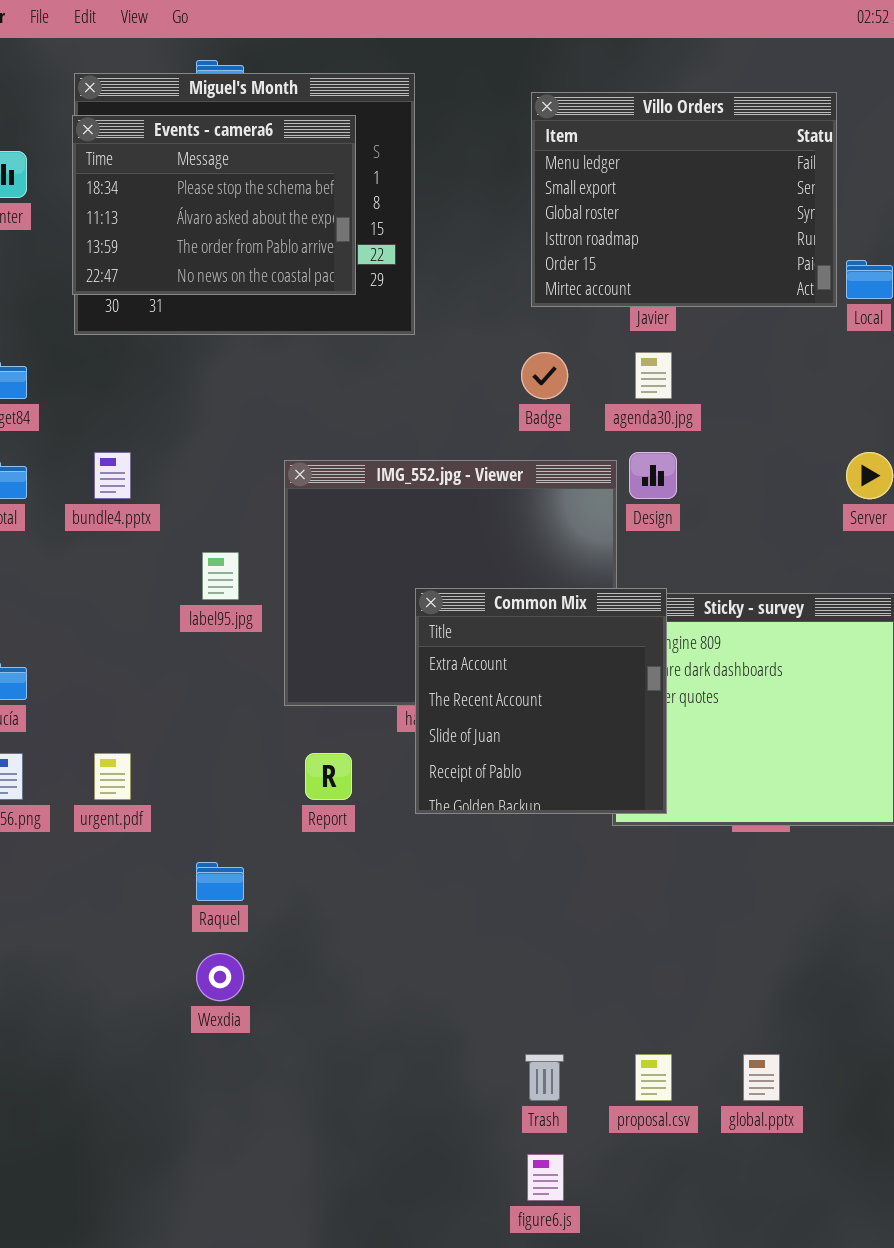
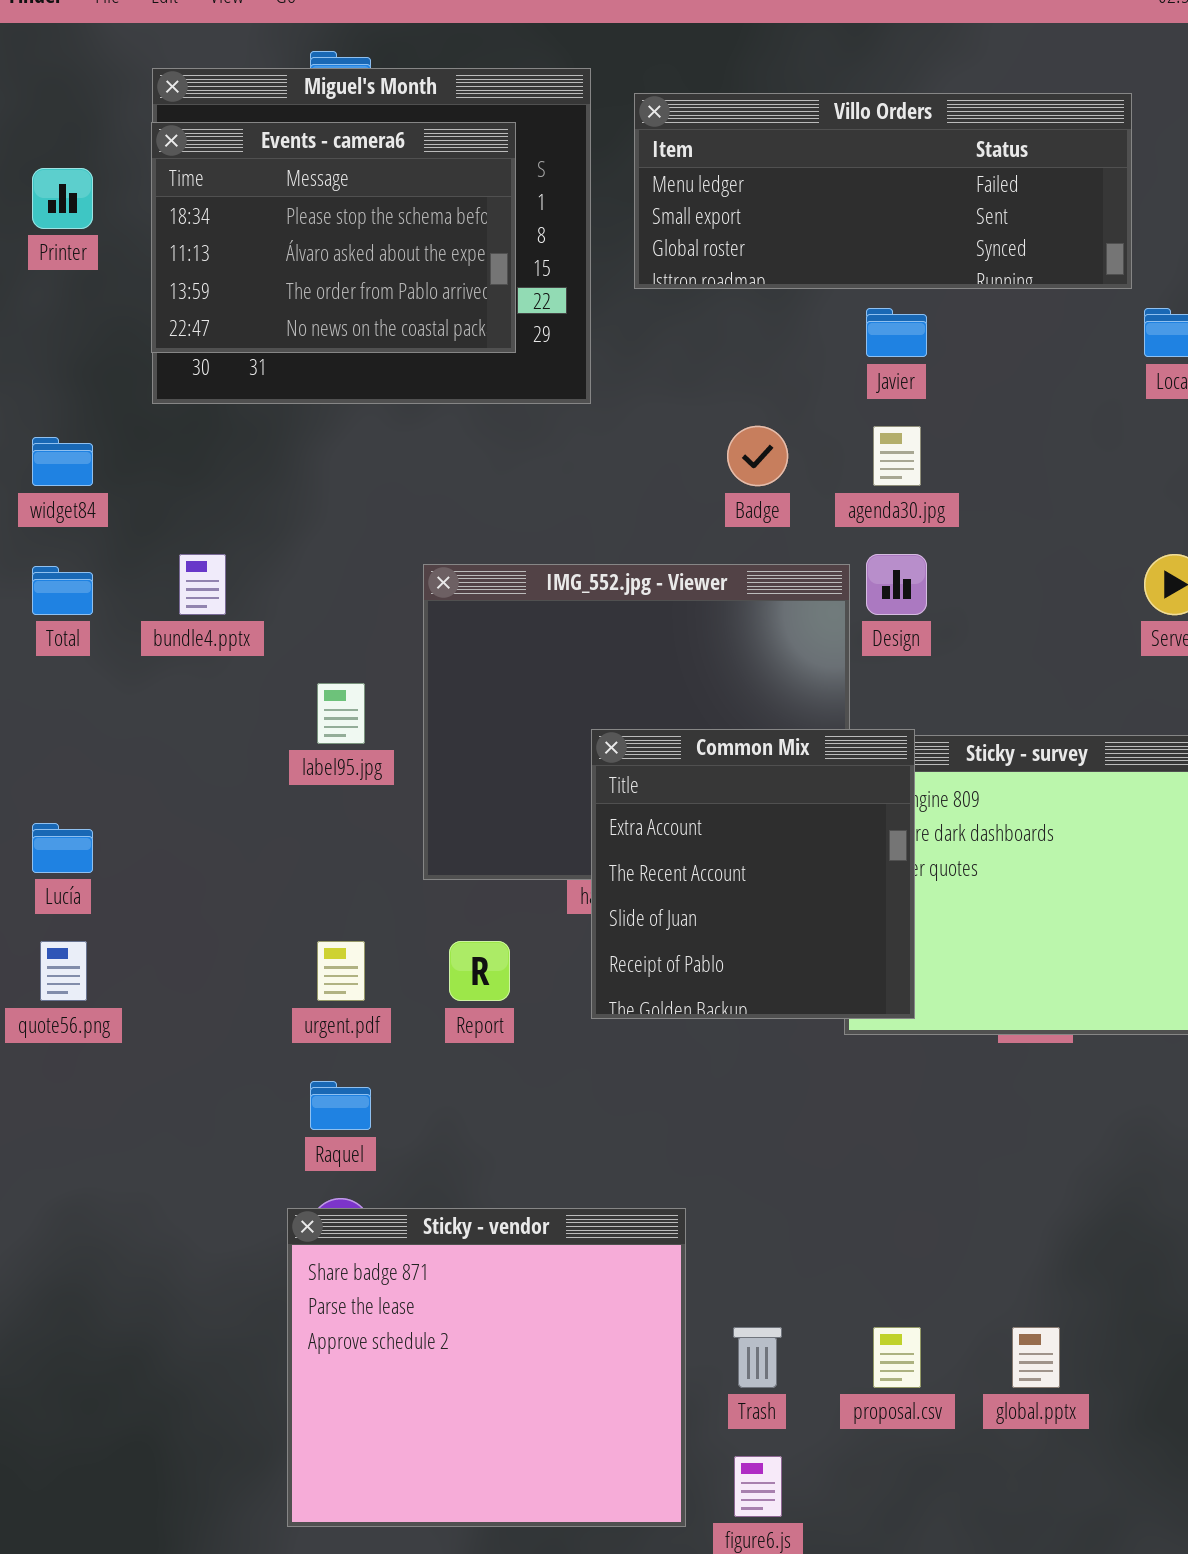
Villo Orders: [531,92,837,307] -> [634,93,1132,289], resized
urgent.pdf: [94,753,131,800] -> [317,941,365,1001], moved
Sticky - vendor: none -> [287,1208,686,1527], opened

